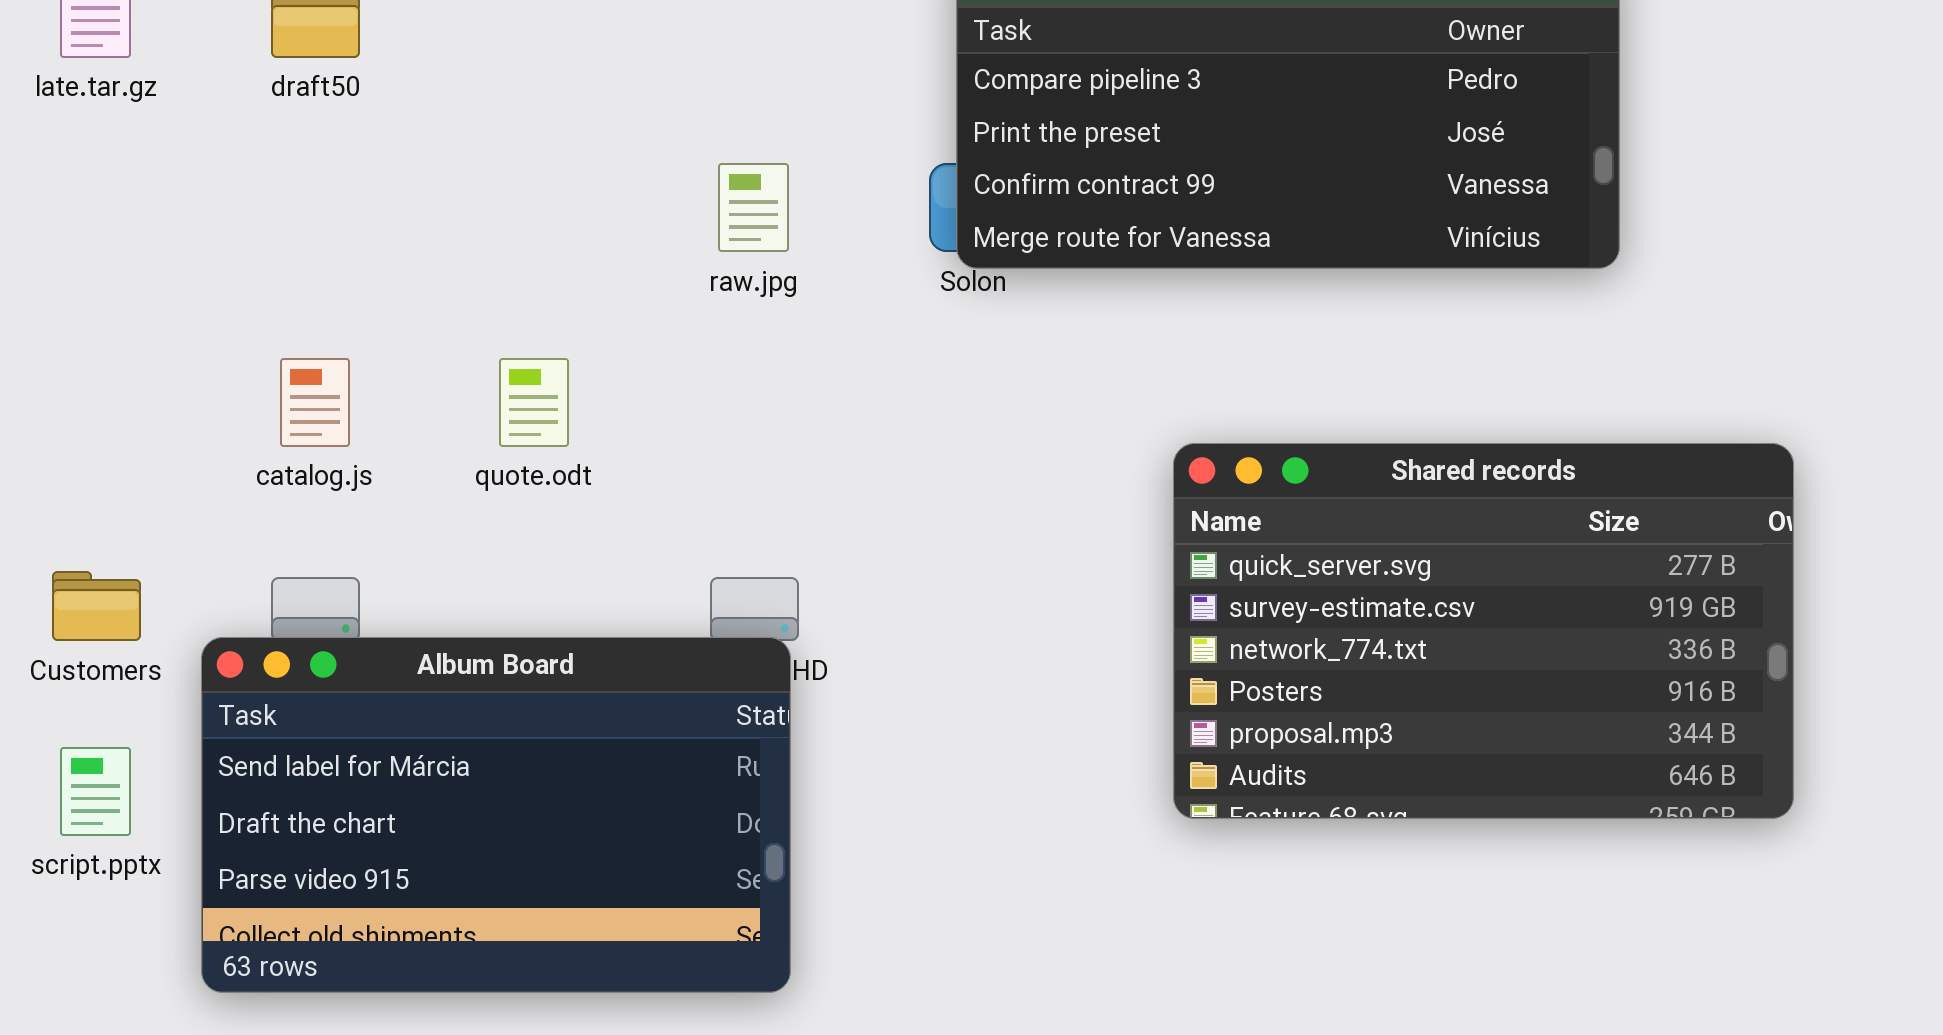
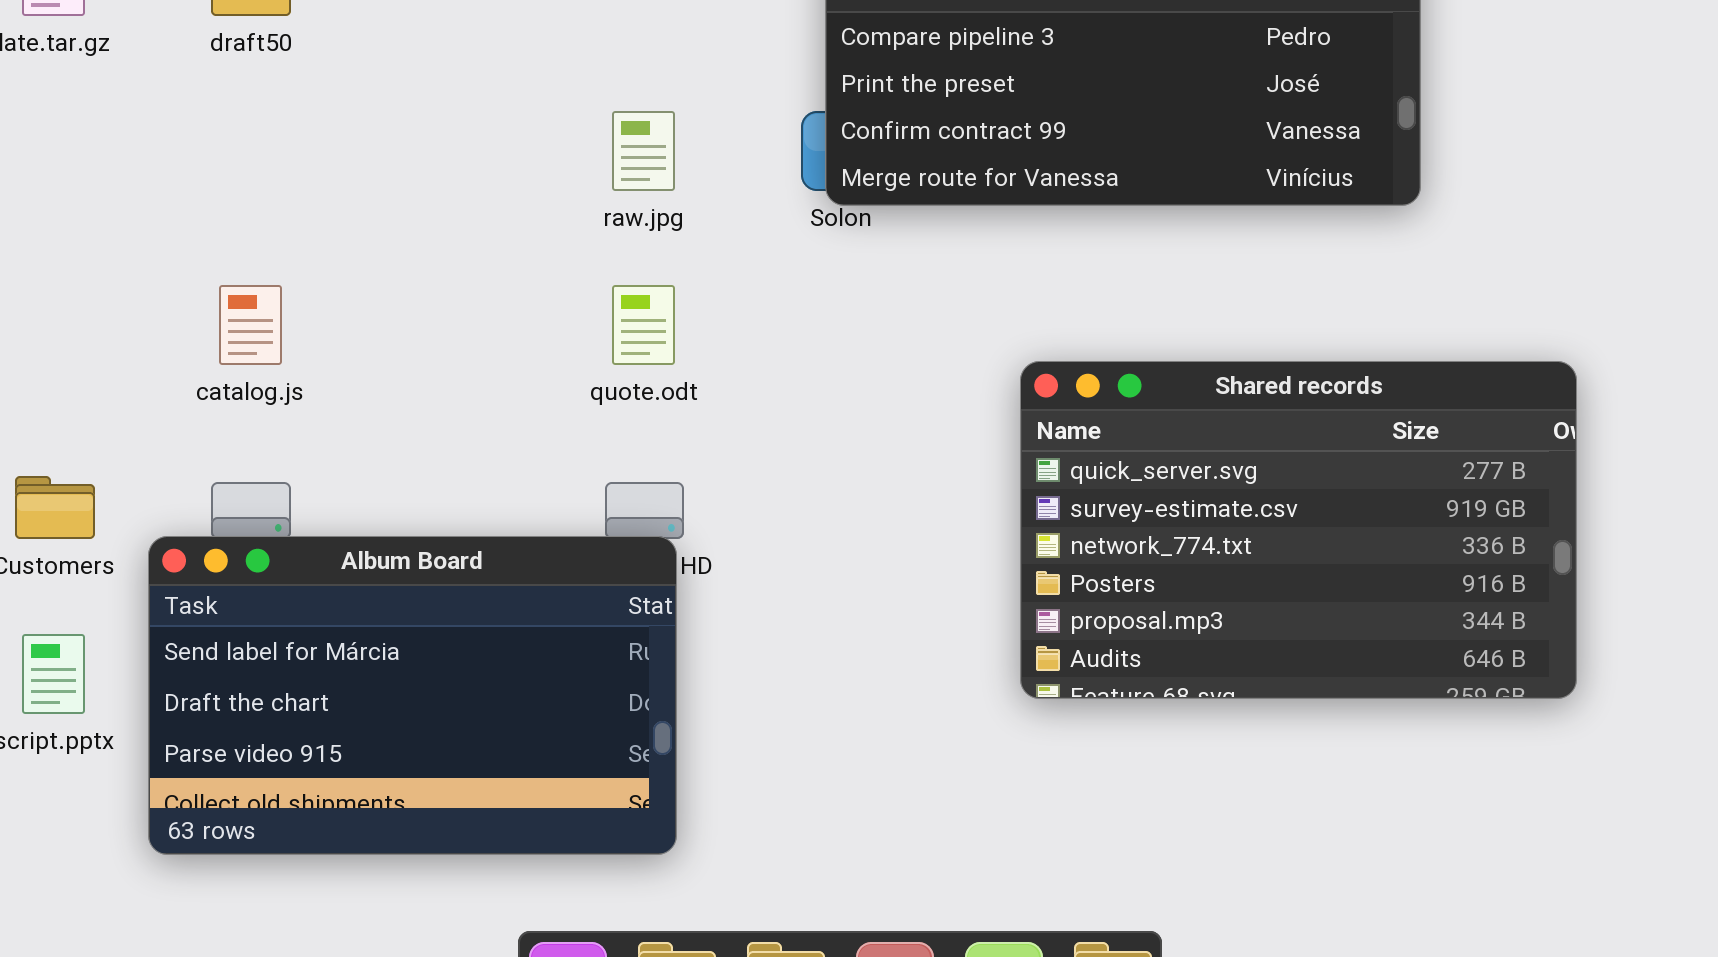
quote.odt: [499,358,569,447] -> [612,285,675,365], moved

